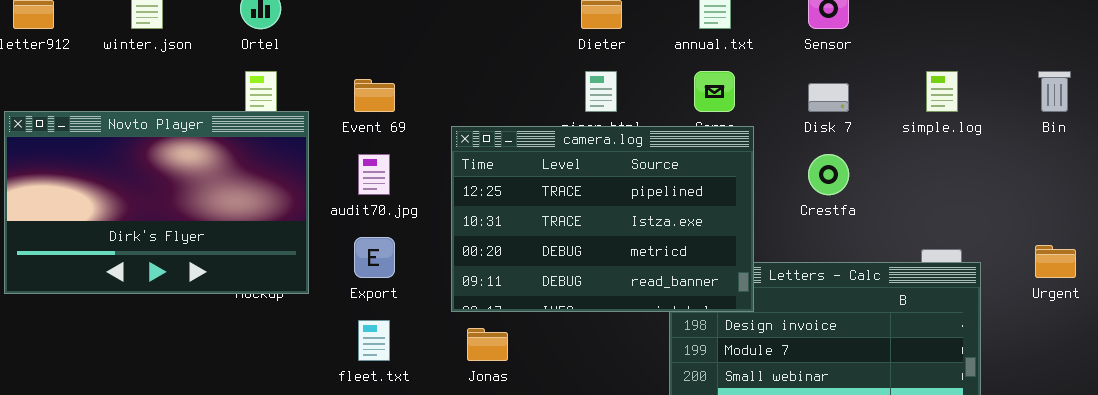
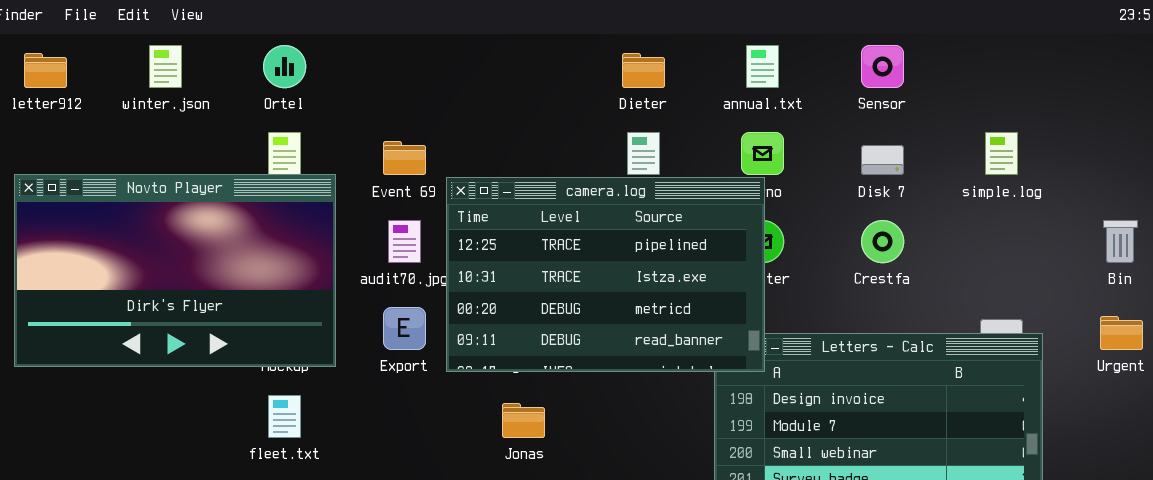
Bin: [1038,71,1071,112] -> [1103,220,1138,263], moved
camera.log: [451,126,754,312] -> [446,177,765,372], moved
fleet.txt: [358,320,390,361] -> [268,395,301,438], moved

